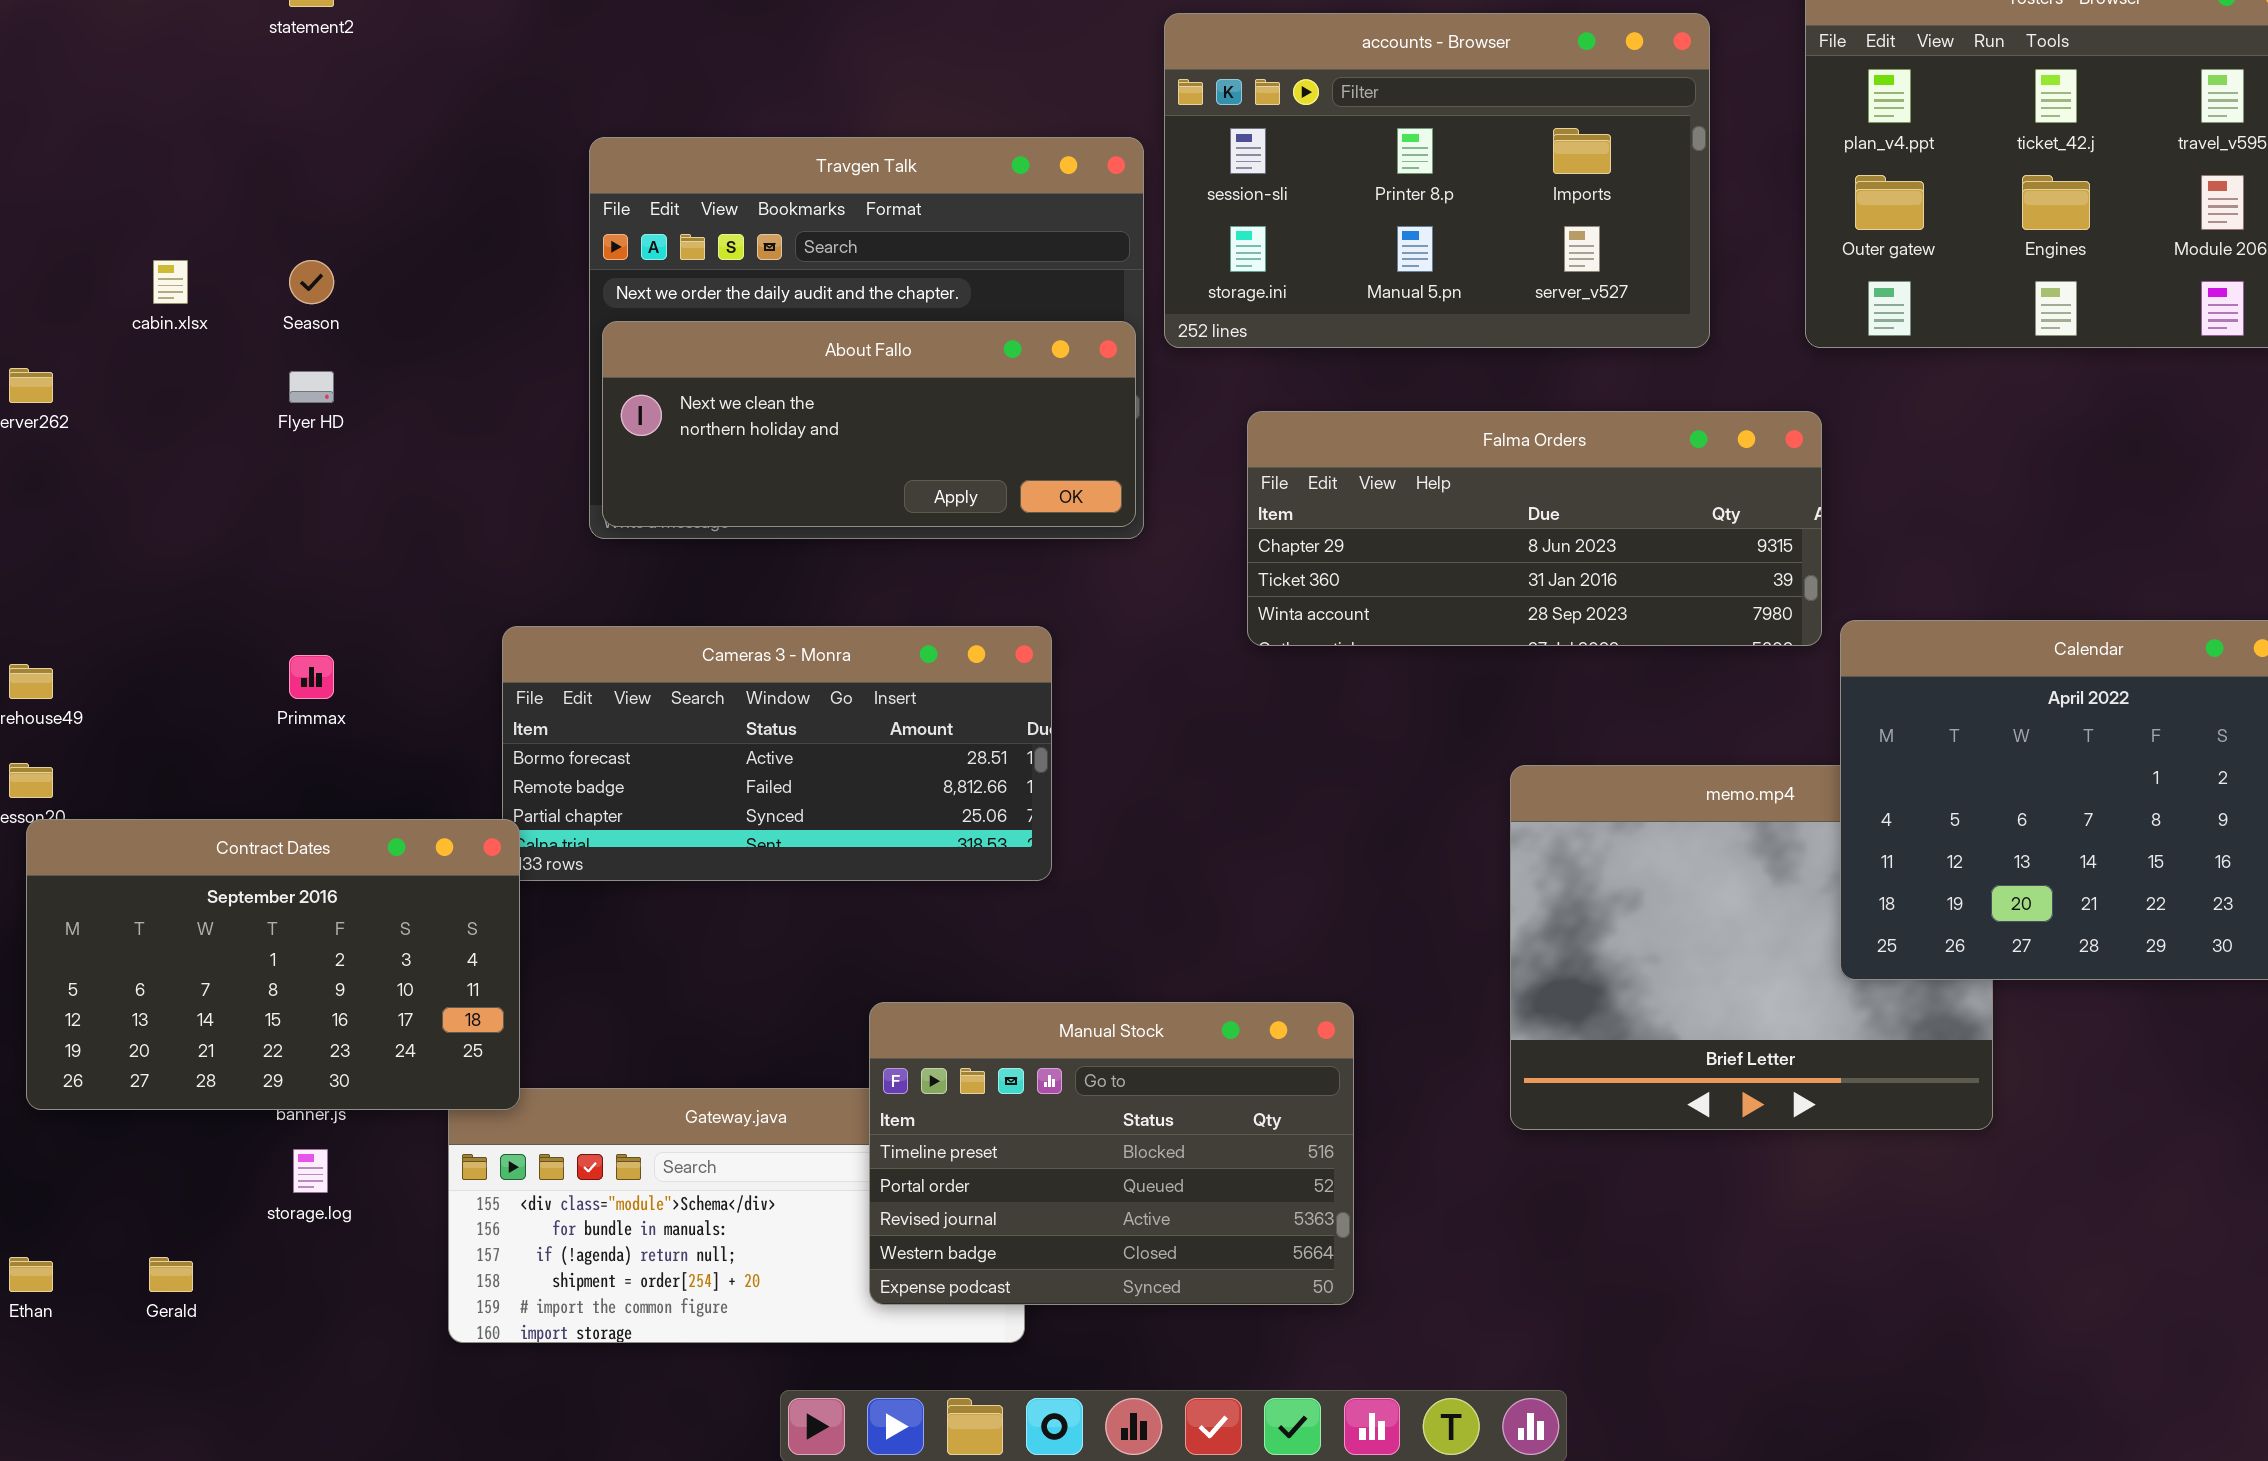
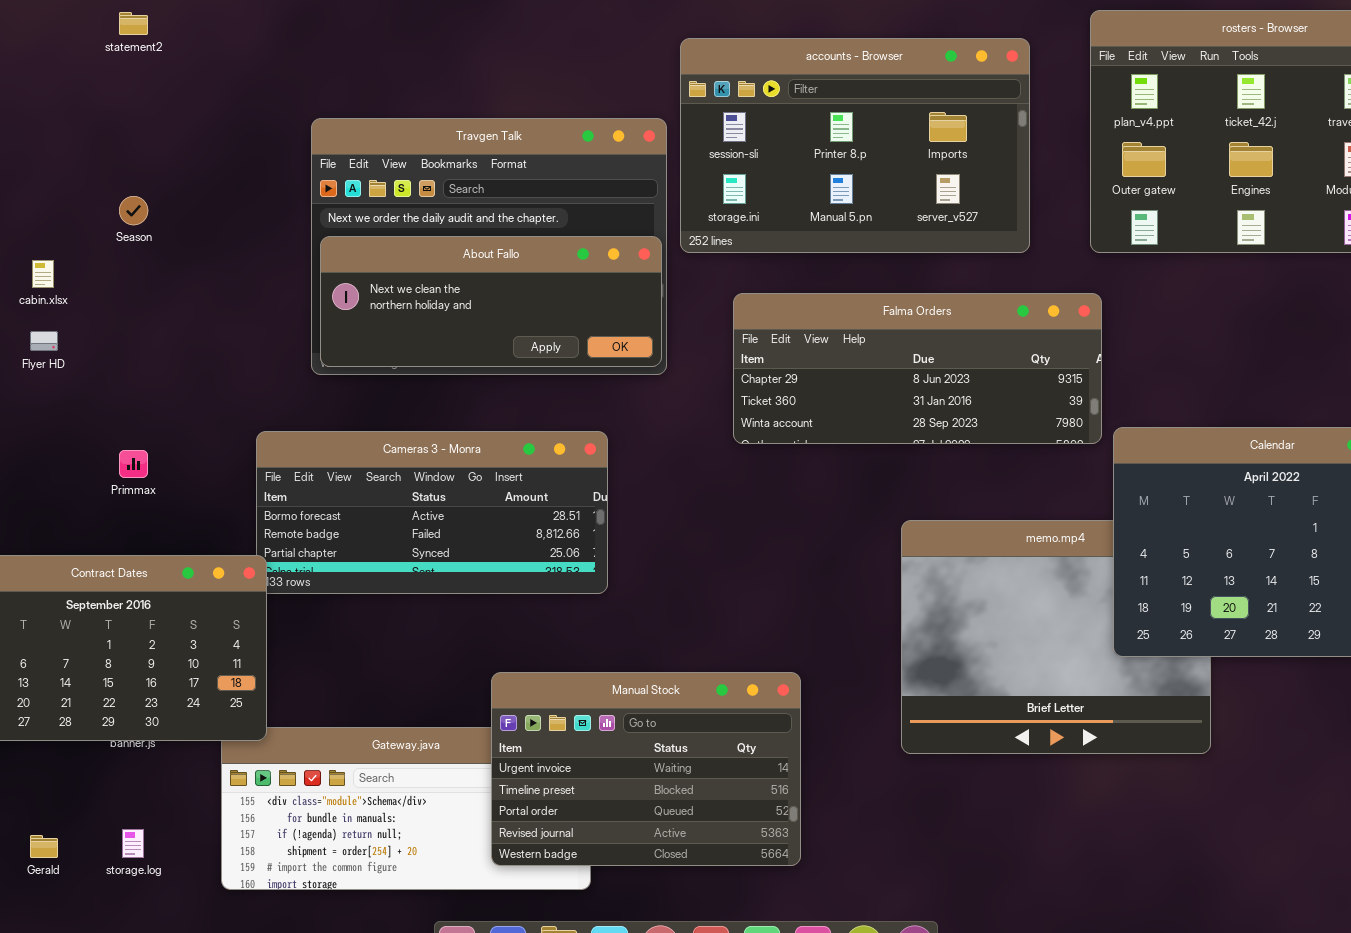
cabin.xlsx: [153,260,188,304] -> [32,260,54,288], moved
Flyer HD: [289,371,334,403] -> [30,331,58,351], moved
Manual Stock: [869,1002,1354,1305] -> [491,672,801,866], scrolled up 1 row
storage.log: [293,1149,328,1193] -> [122,829,144,858], moved

